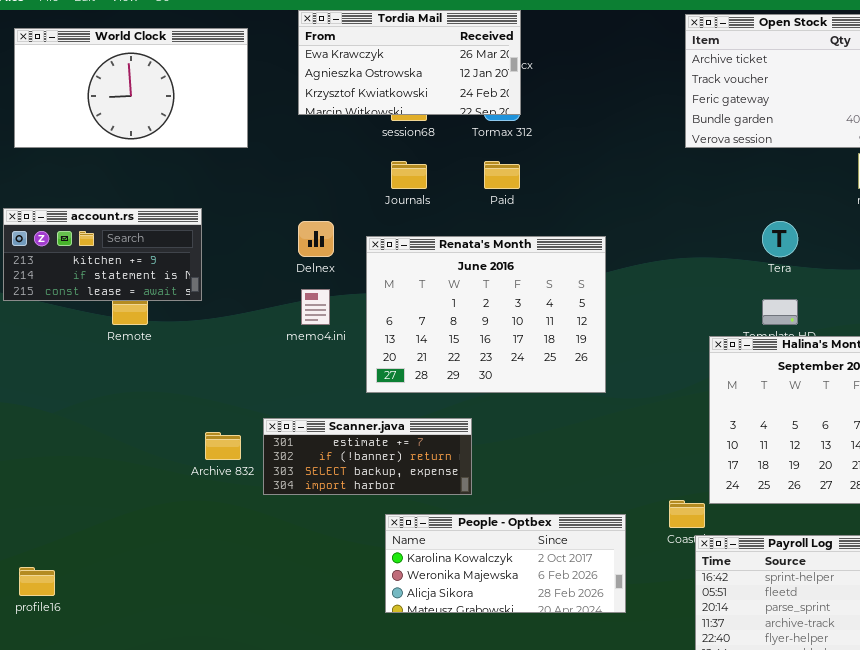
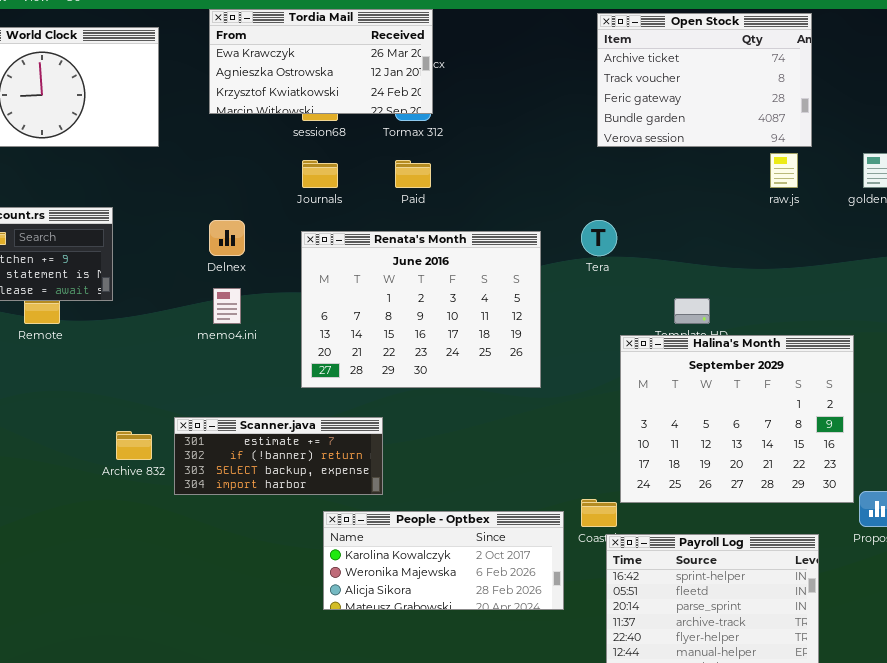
Tera: [762,221,798,257] -> [581,220,617,256], moved
Renata's Month: [366,236,606,393] -> [301,231,541,388], moved
People - Optbex: [385,514,626,613] -> [323,511,564,610], moved

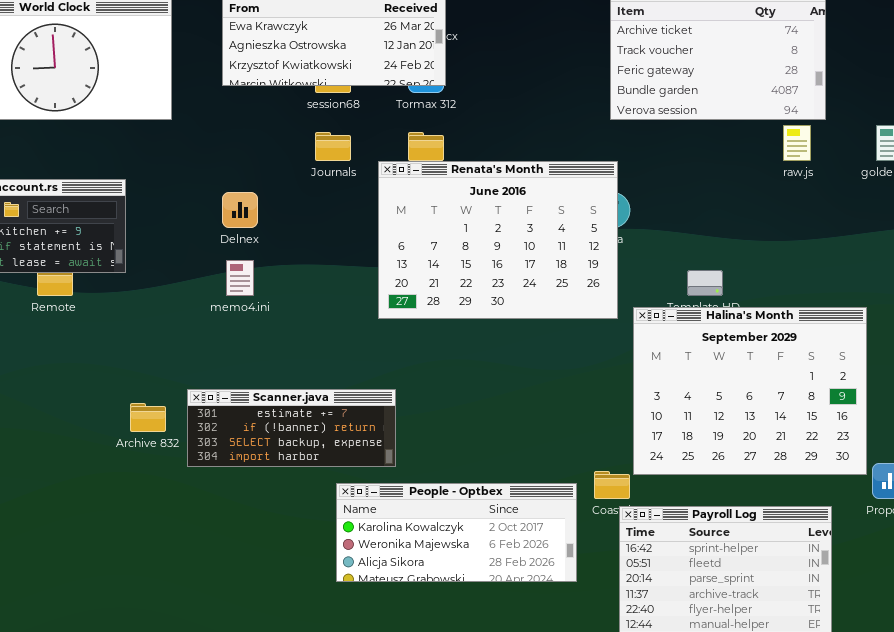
Renata's Month: [301,231,541,388] -> [378,161,618,319], moved

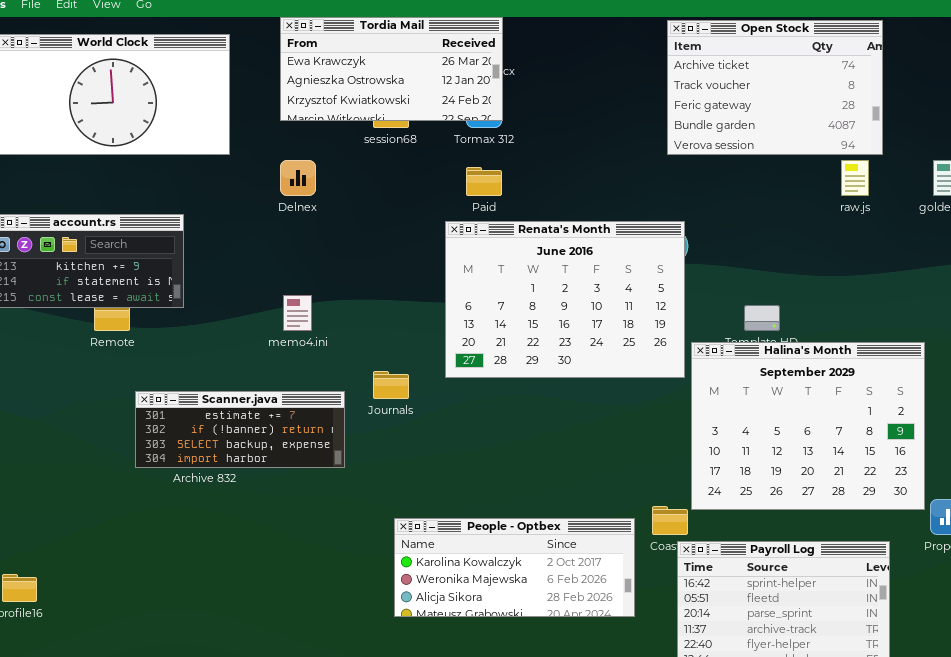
Journals: [315,132,351,161] -> [373,371,409,399], moved
Renata's Month: [378,161,618,319] -> [445,221,685,378], moved
Delnex: [222,192,258,228] -> [280,160,316,196], moved
Scanner.java: [187,389,396,467] -> [135,391,345,468], moved

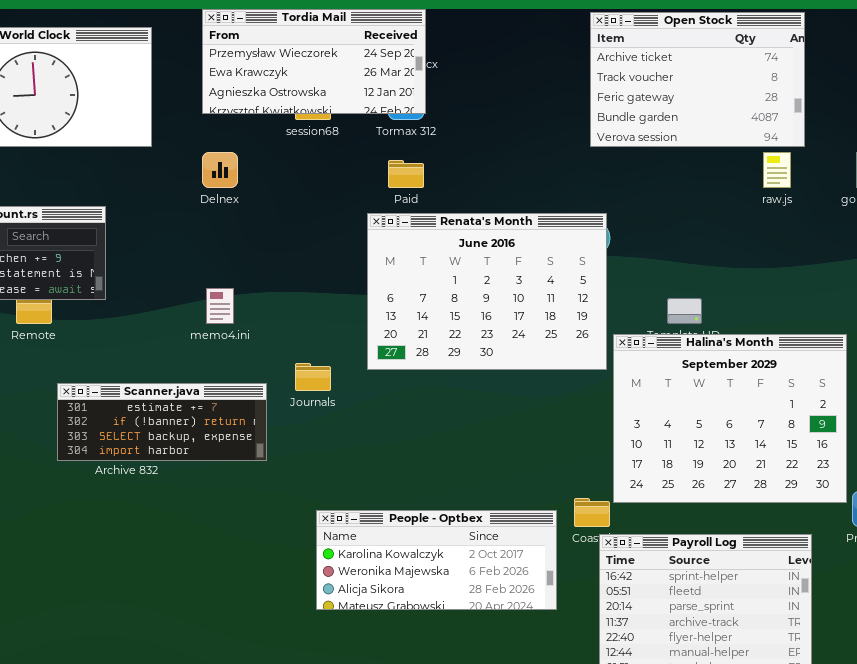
Tordia Mail: [280,17,503,121] -> [202,9,426,114], scrolled up 1 row

